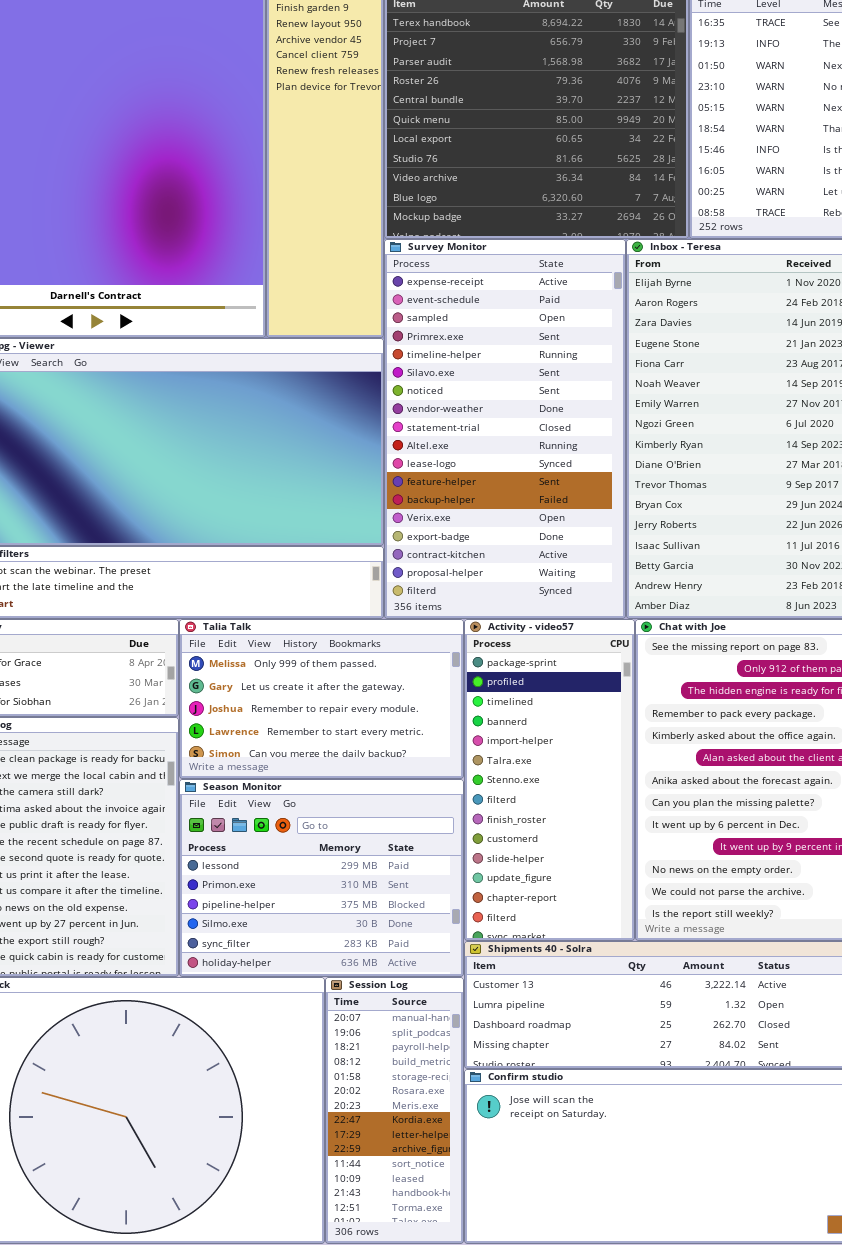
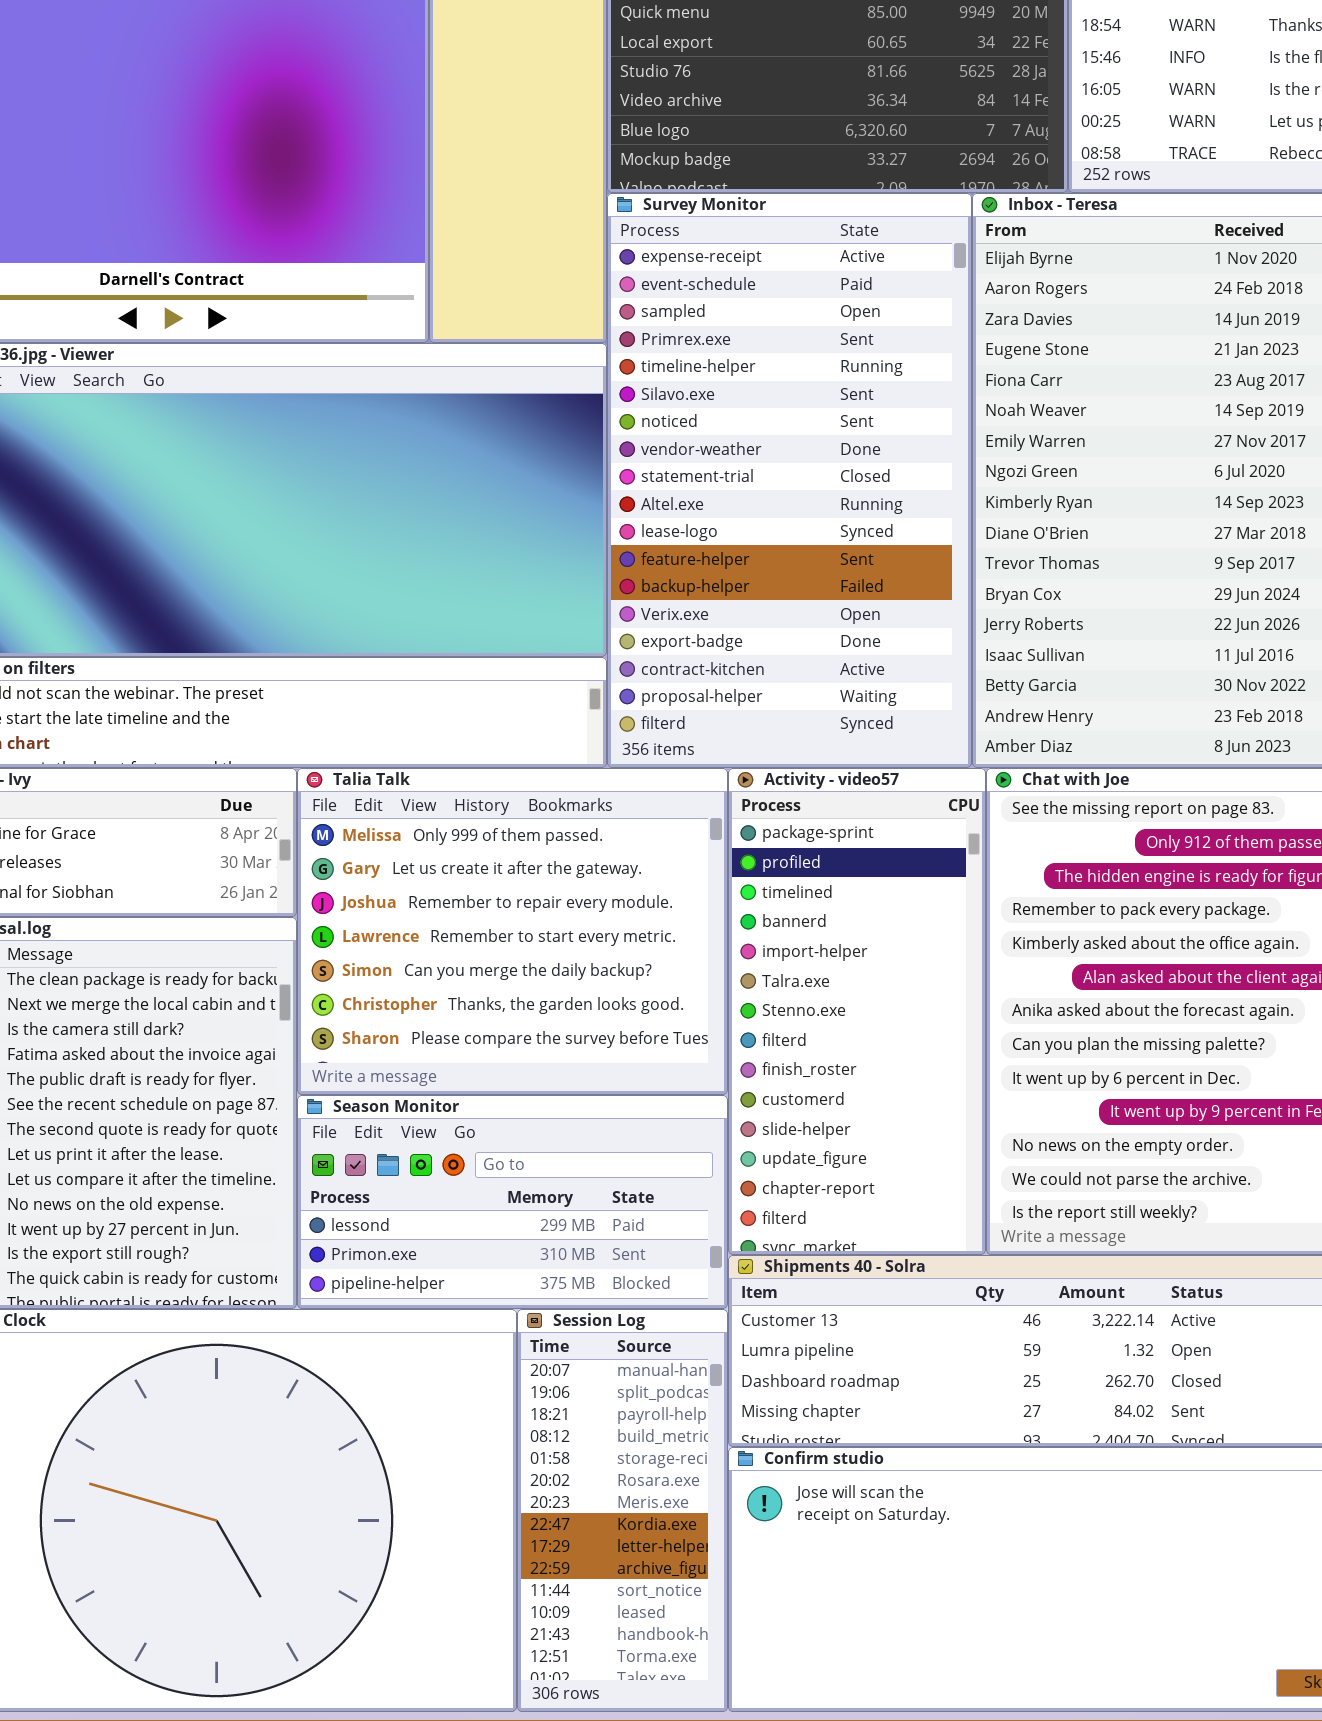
Talia Talk: [179,619,464,779] -> [297,768,728,1095], resized
Season Monitor: [179,779,464,977] -> [297,1095,728,1309], resized

